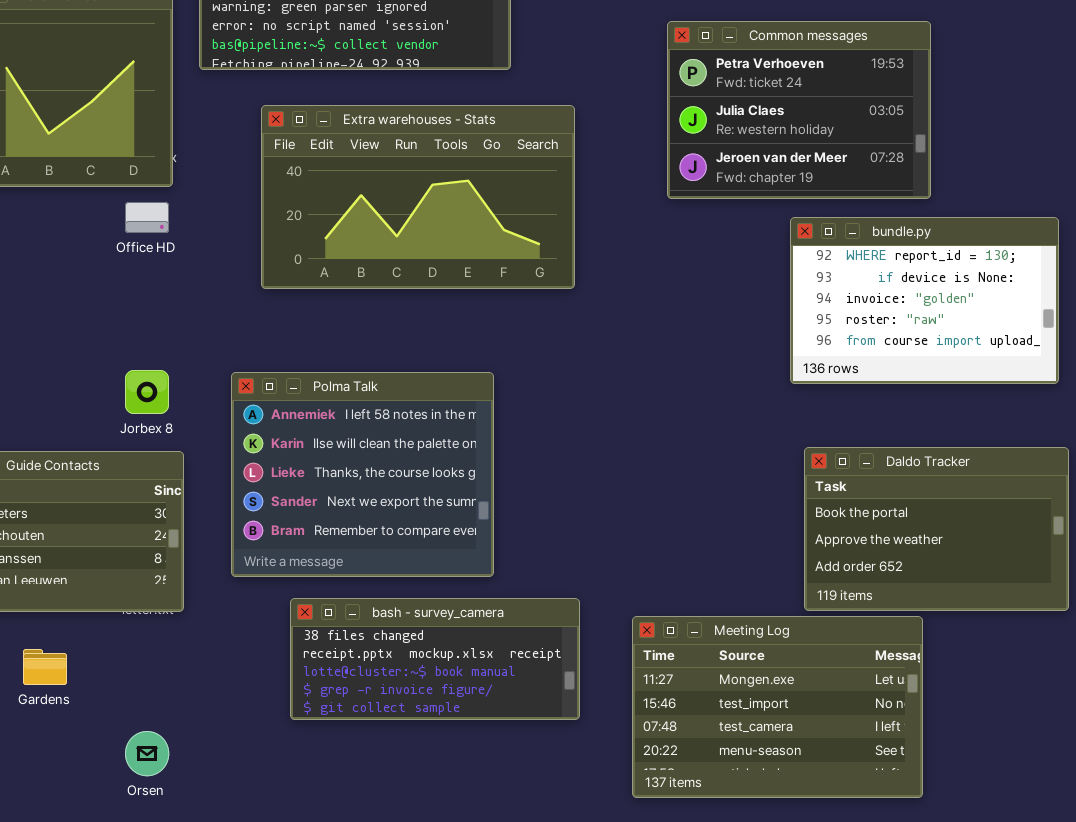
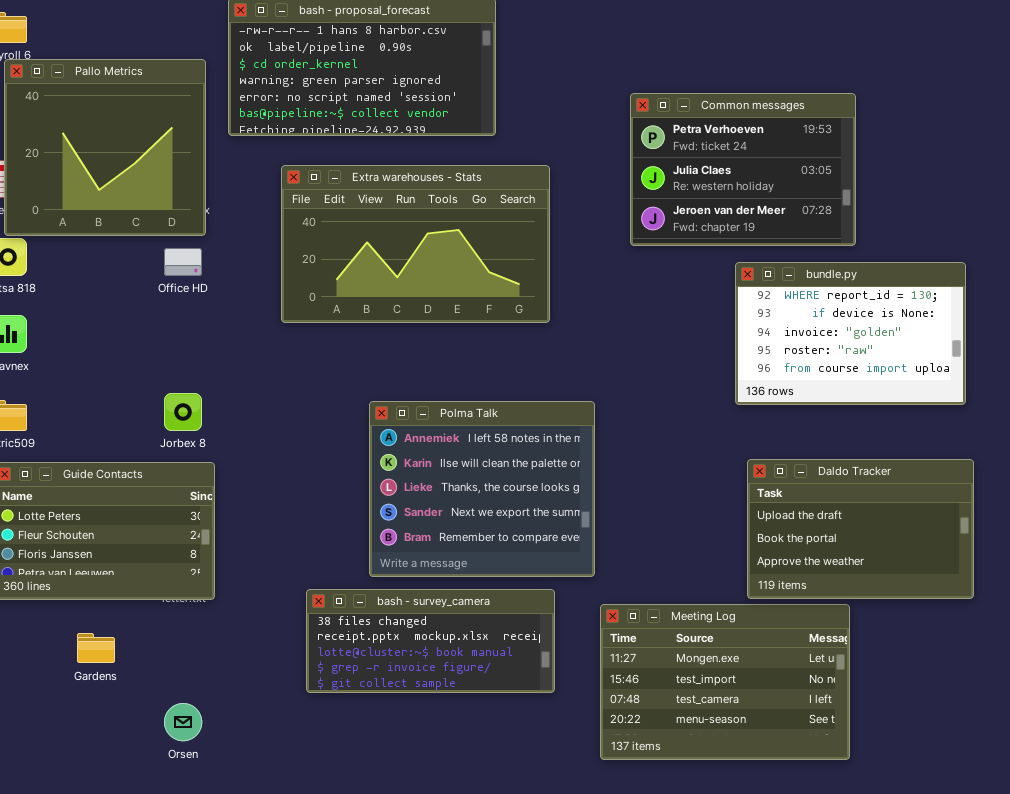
Polma Talk: [231,372,494,577] -> [369,401,595,577], moved
Daldo Tracker: [804,447,1069,611] -> [747,459,974,599], scrolled up 1 row

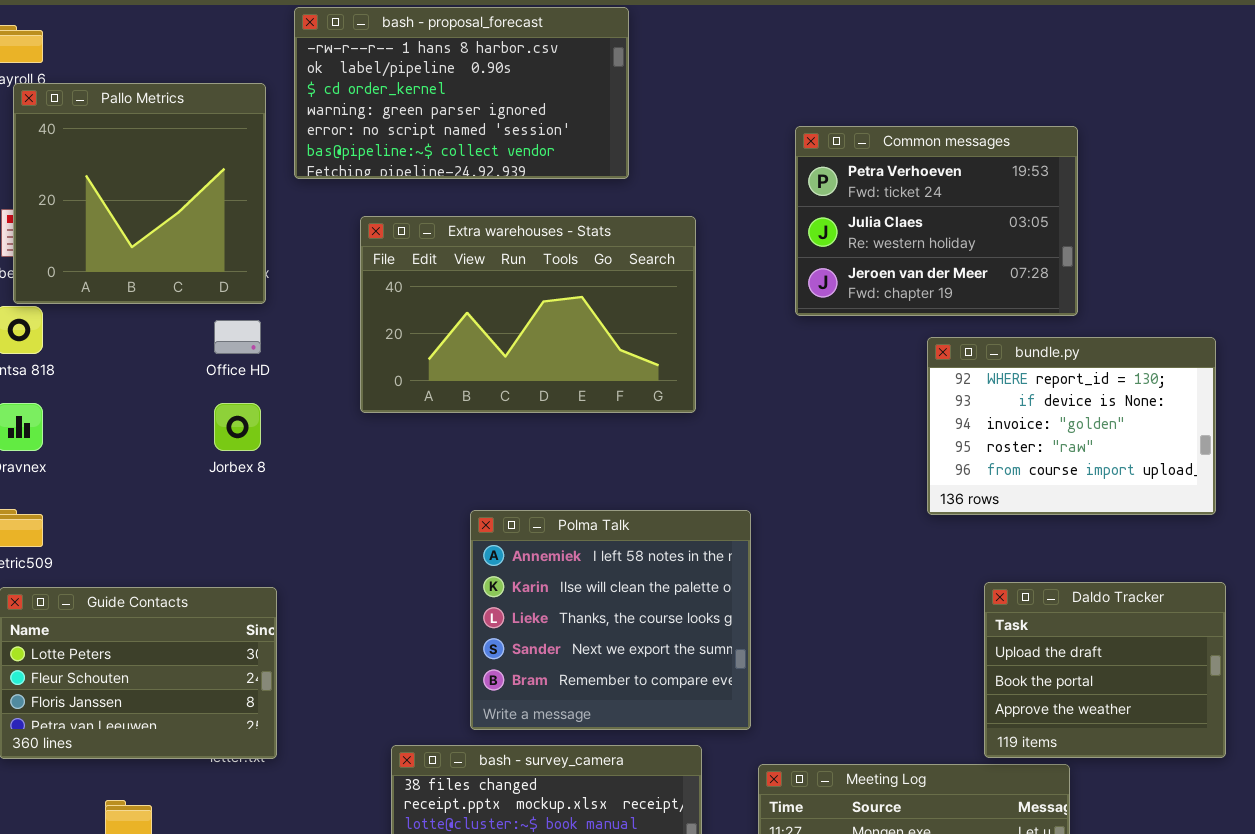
Jorbex 8: [164,393,202,431] -> [214,403,261,451], moved
Daldo Tracker: [747,459,974,599] -> [984,582,1226,758], resized

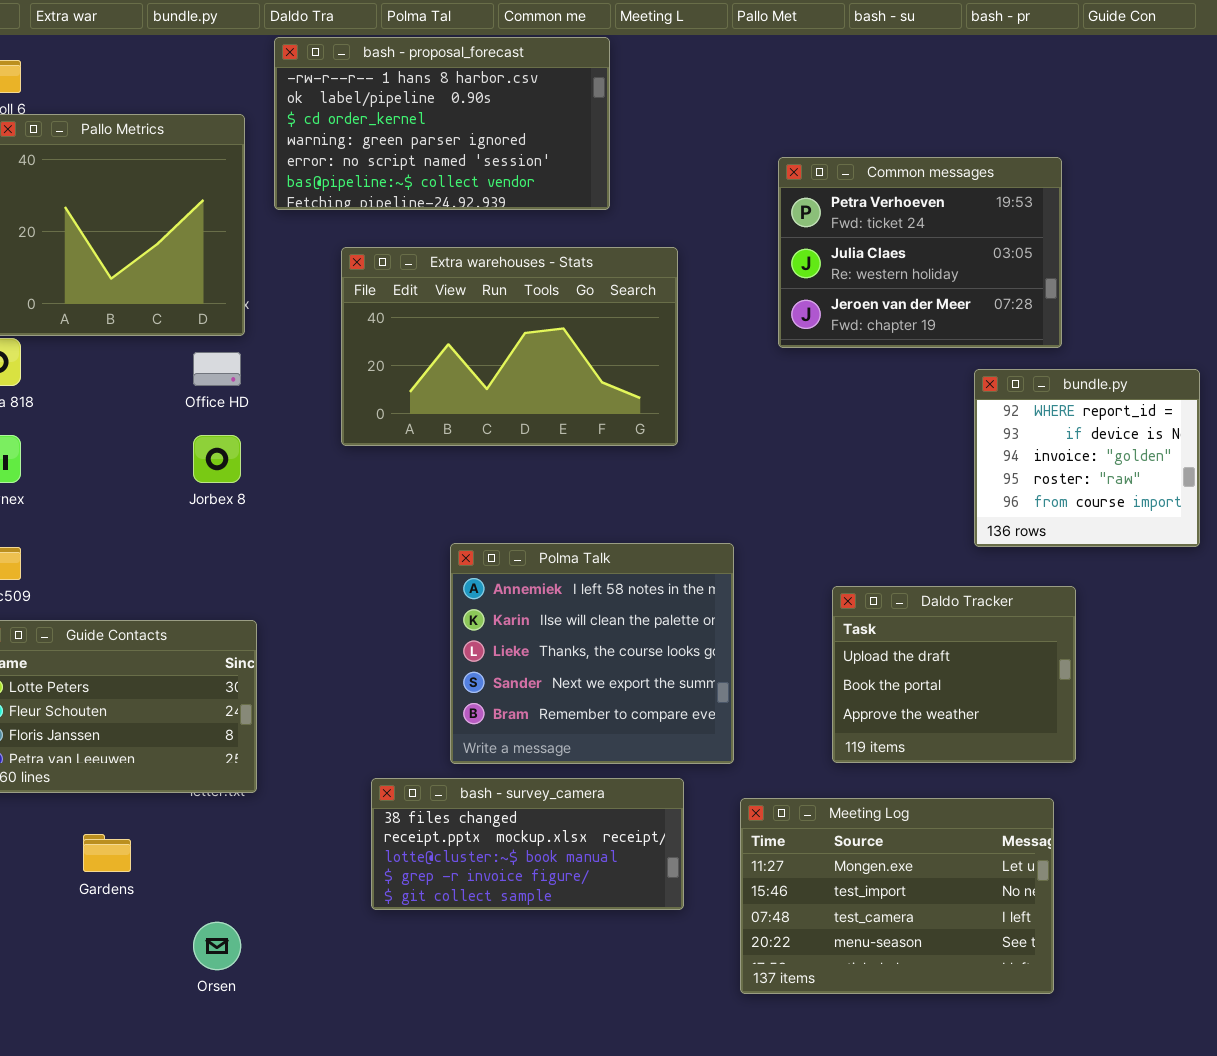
bundle.py: [927,337,1216,515] -> [974,369,1200,547], resized
Daldo Tracker: [984,582,1226,758] -> [832,586,1076,763], moved

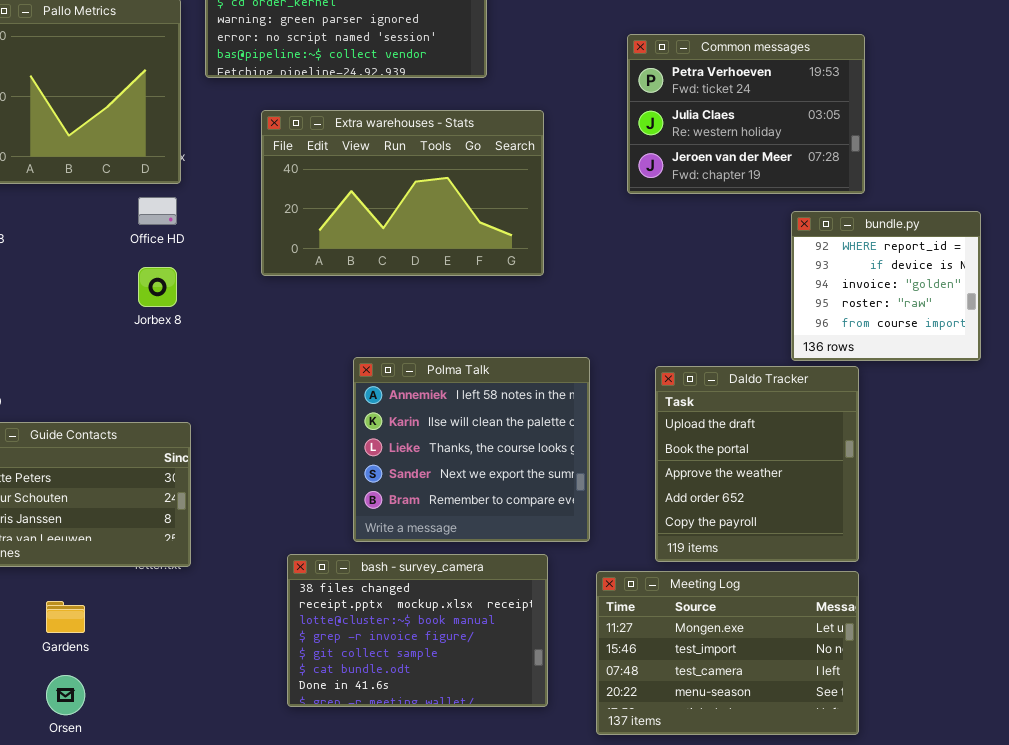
Daldo Tracker: [832,586,1076,763] -> [655,366,859,562], moved, resized
bash - survey_camera: [371,778,684,910] -> [287,554,548,707], resized
Orsen: [193,922,241,970] -> [46,675,85,715], moved

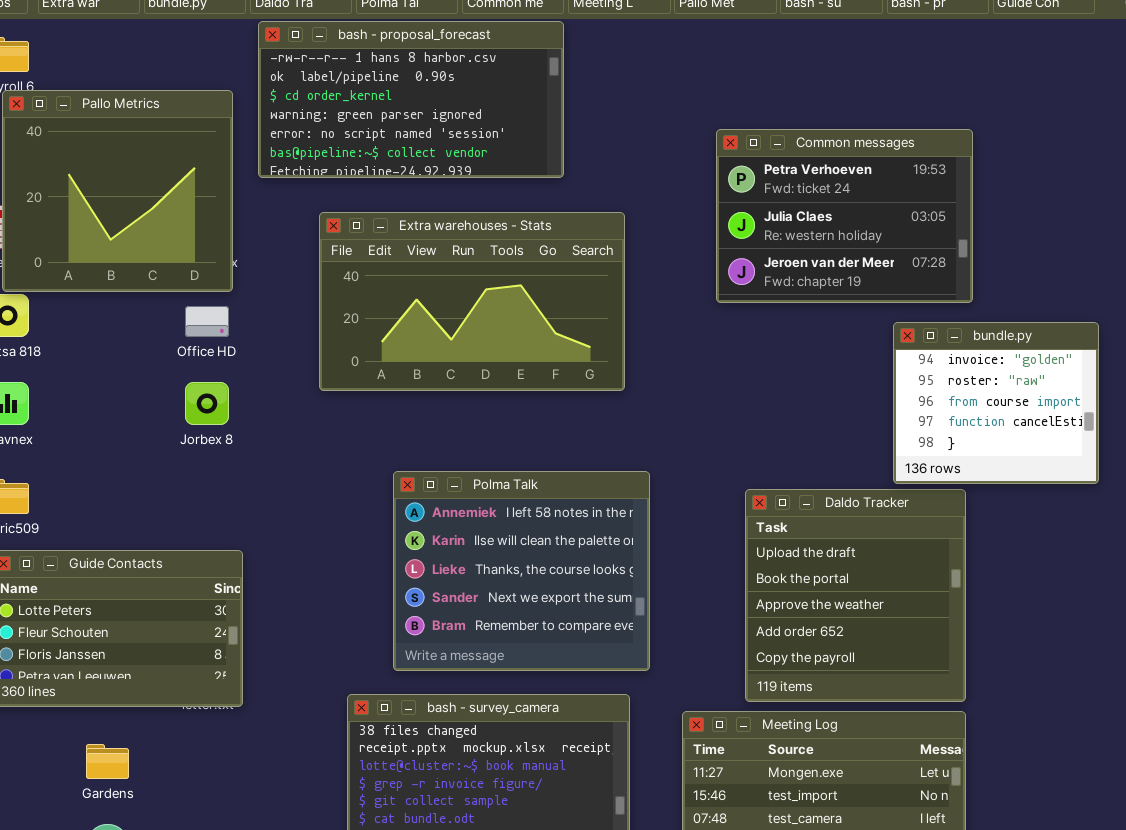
bundle.py: [791,211,981,361] -> [893,322,1099,484], scrolled down 2 rows
Polma Talk: [353,357,590,542] -> [393,471,650,671], moved

